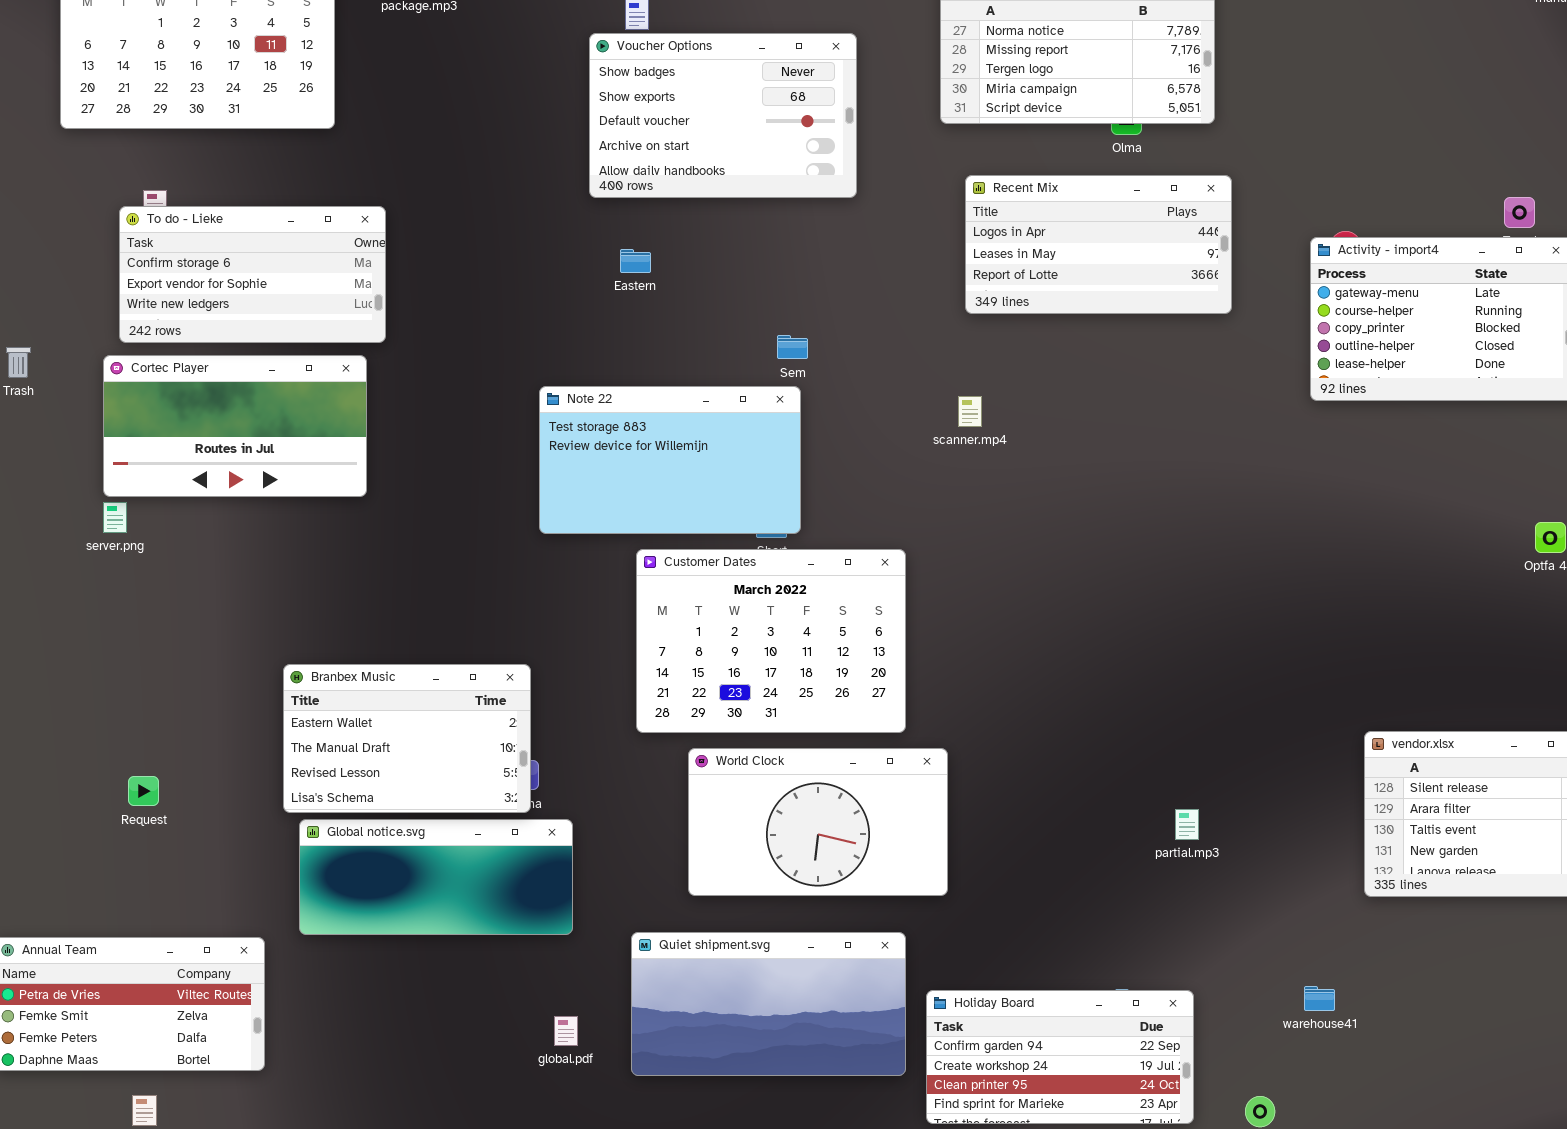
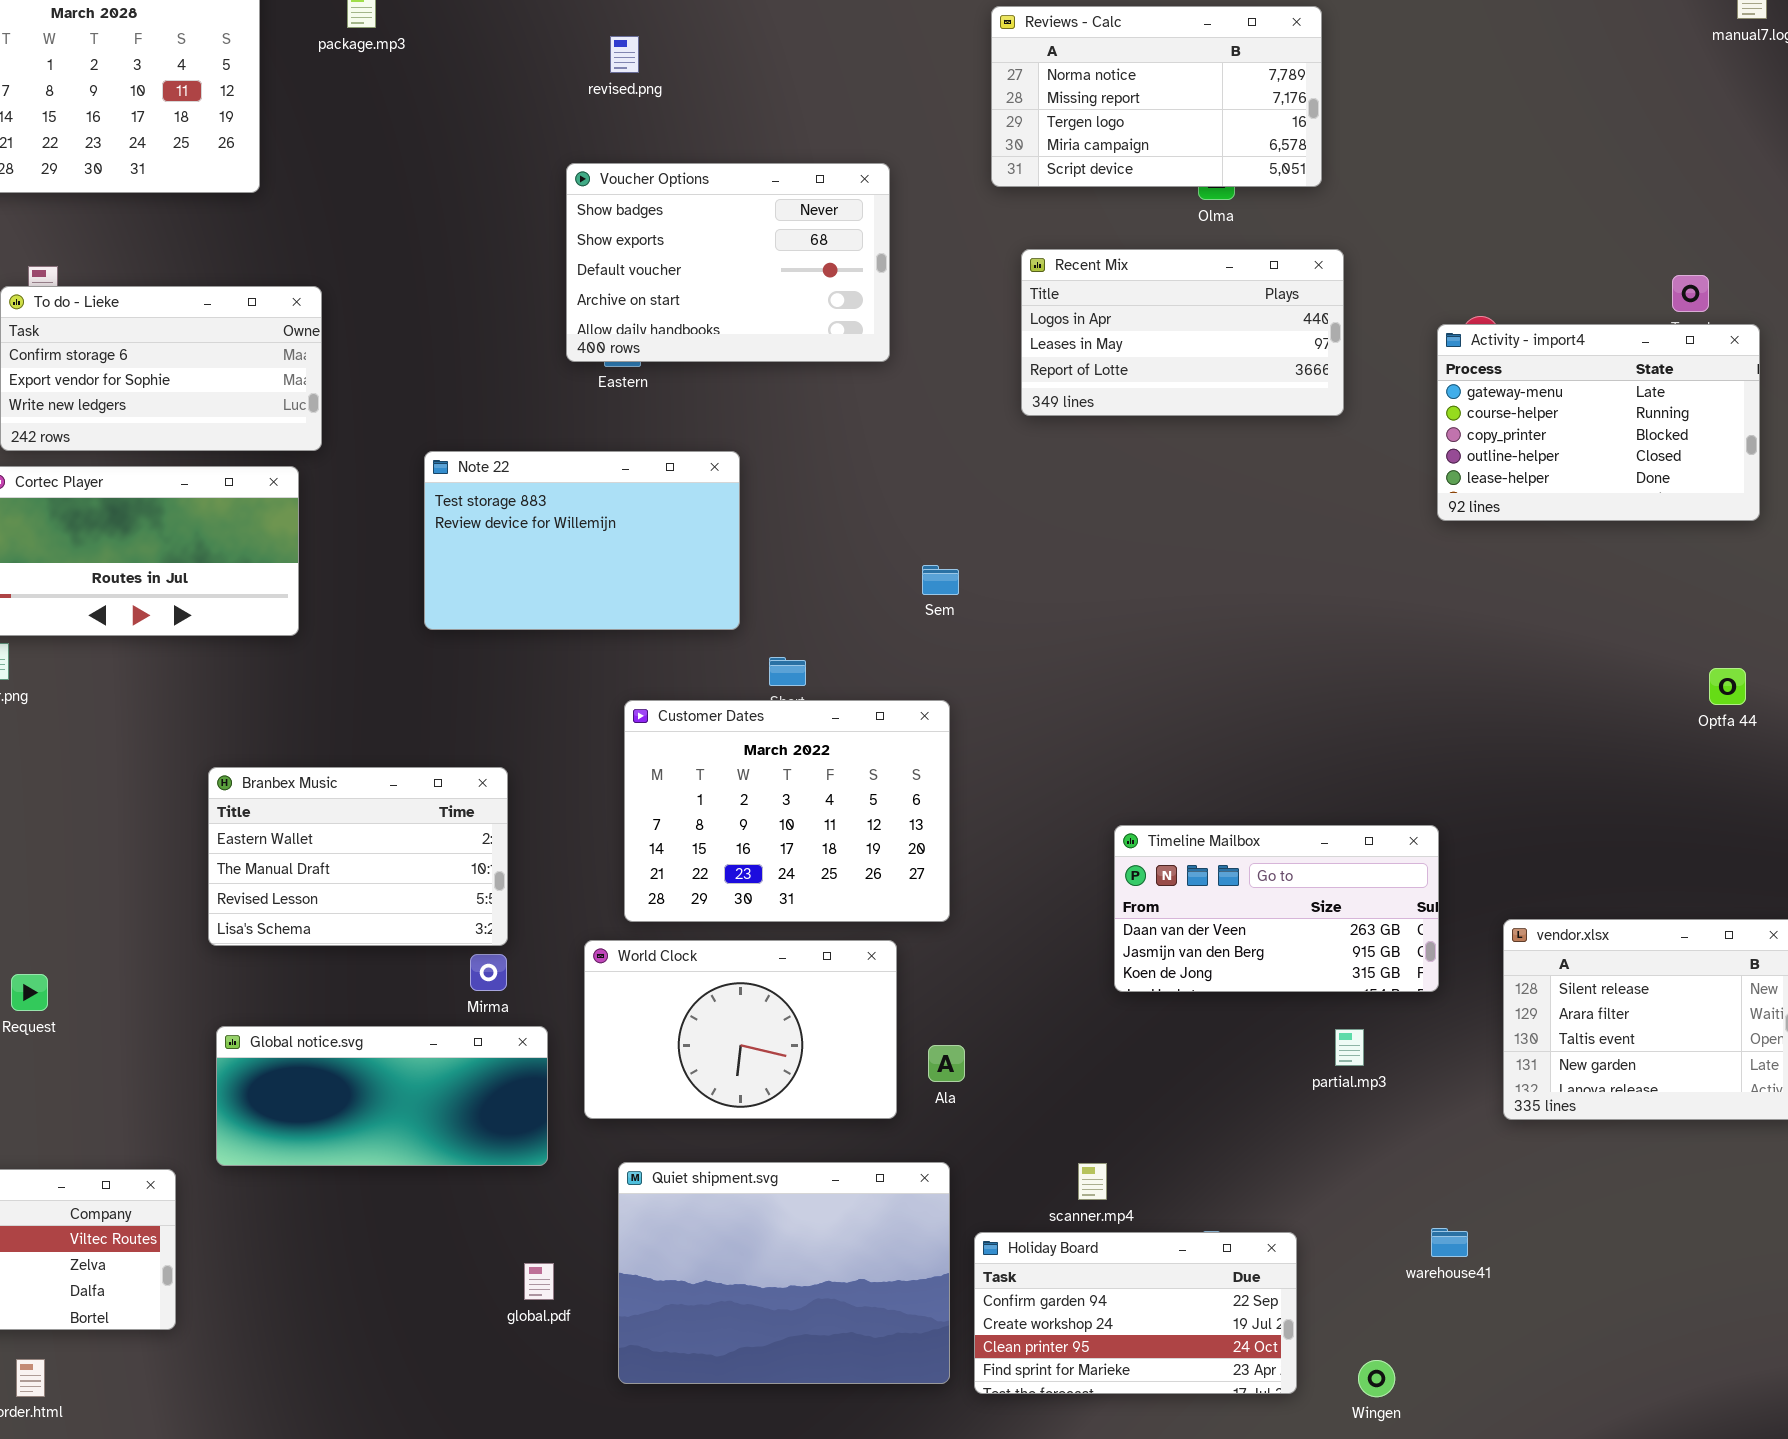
Voucher Options: [589,33,857,198] -> [566,163,890,362], moved
Sem: [777,335,808,359] -> [922,565,959,595], moved
Note 22: [539,386,801,534] -> [424,451,740,630], moved
scanner.mp4: [958,396,982,427] -> [1078,1163,1107,1200], moved
Timeline Mailbox: none -> [1114,825,1439,992], opened
Branbex Music: [283,664,531,813] -> [208,767,508,946], moved
World Clock: [688,748,948,896] -> [584,940,897,1119], moved
partial.mp3: [1175,809,1199,840] -> [1335,1029,1364,1066], moved
Quiet shipment.svg: [631,932,906,1076] -> [618,1162,950,1384], resized

